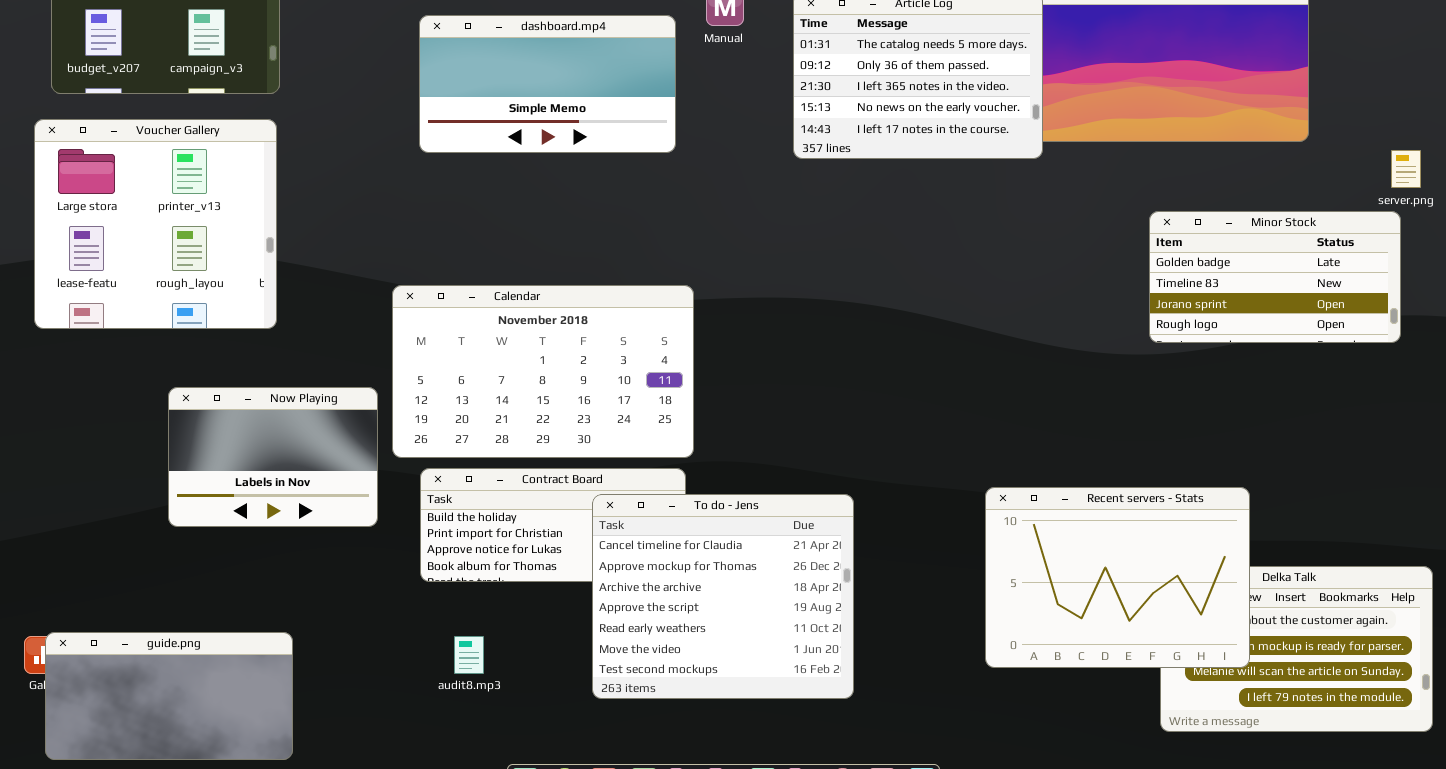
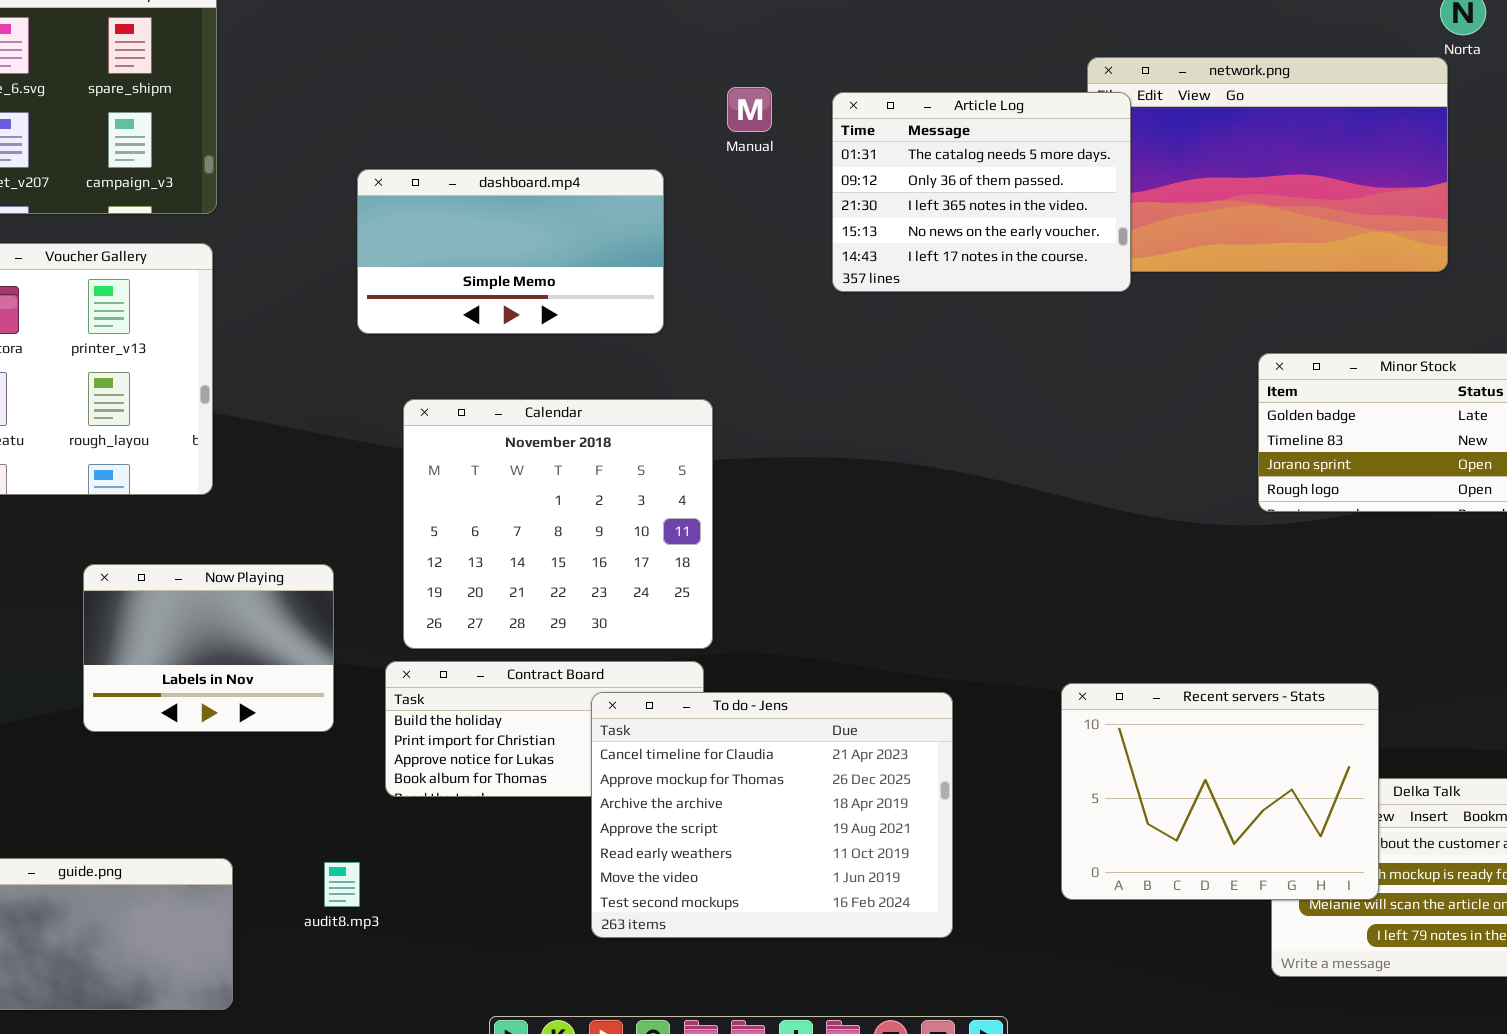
dashboard.mp4: [419,15,676,153] -> [357,169,664,334], moved
Calendar: [392,285,694,458] -> [403,399,713,649], resized
To do - Jens: [592,494,854,699] -> [591,692,953,938], resized
audit8.mp3: [454,636,484,674] -> [324,862,360,907], moved

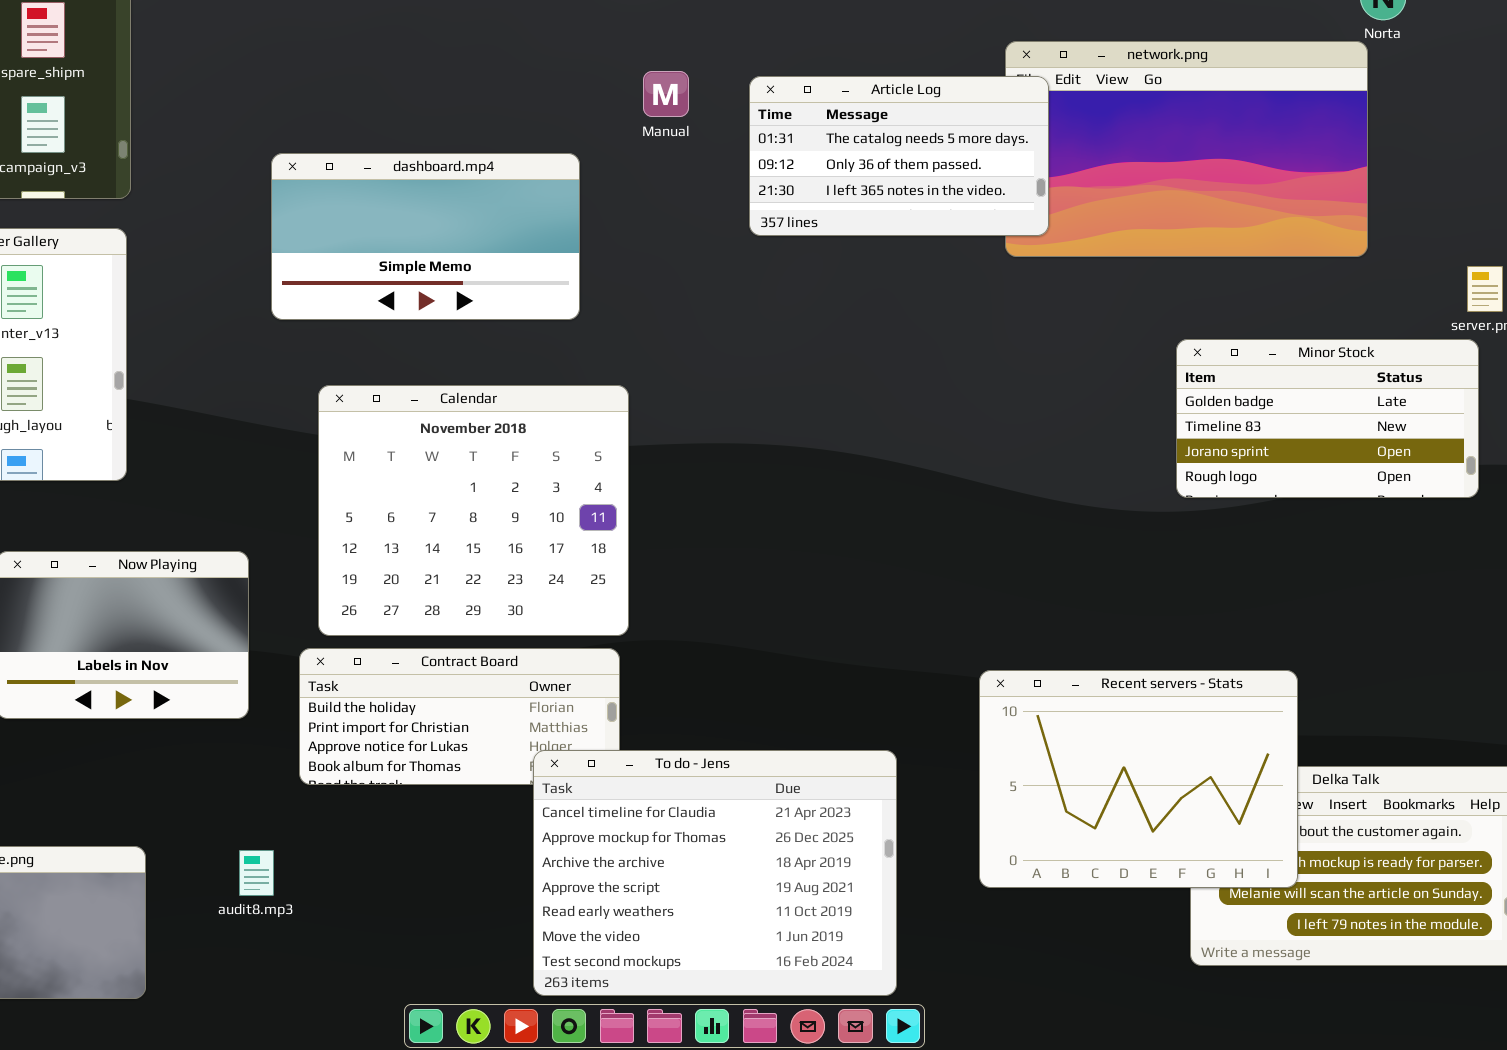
Article Log: [832,92,1131,292] -> [749,76,1049,236], resized
To do - Jens: [591,692,953,938] -> [533,750,897,996], moved

